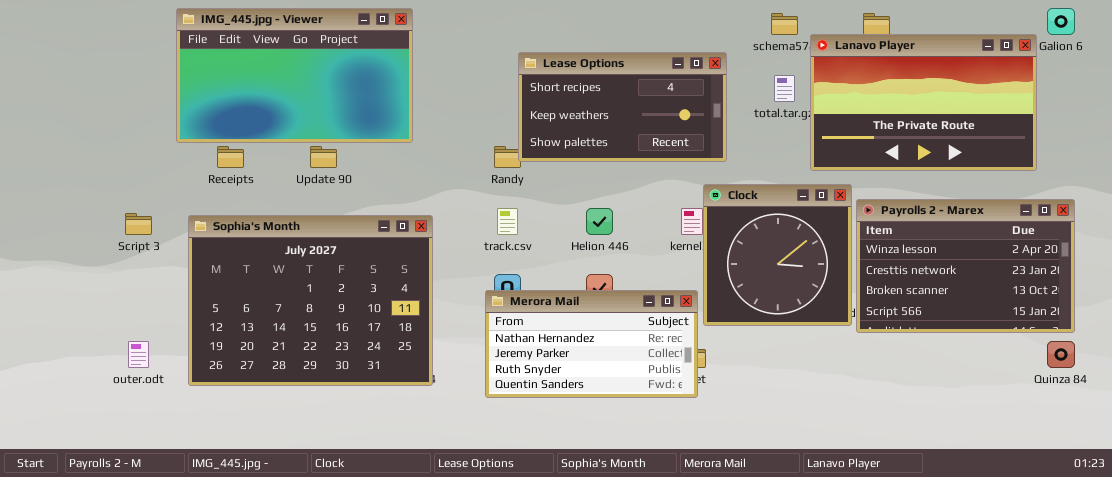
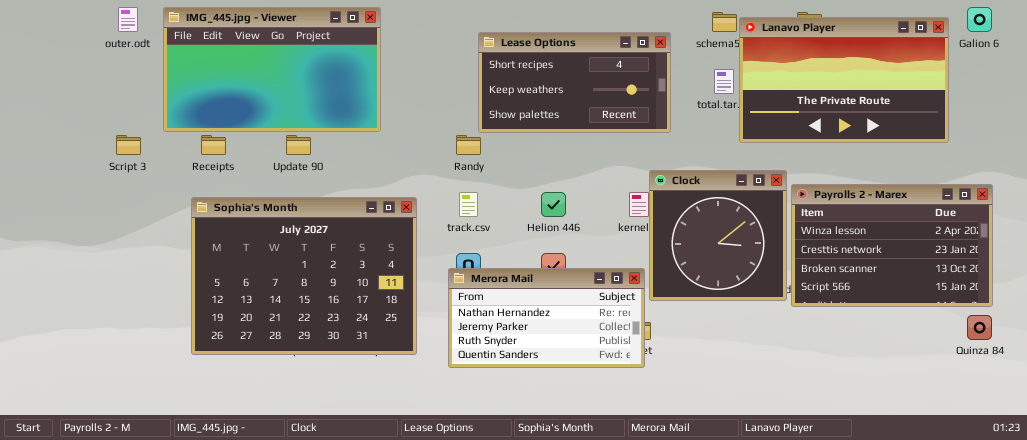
Lanavo Player: [810,34,1037,171] -> [739,17,949,143], moved
Lease Options: [518,52,727,162] -> [478,32,671,133], moved
Script 3: [125,213,152,235] -> [116,135,141,155], moved
Sophia's Month: [188,215,433,386] -> [191,197,417,355], moved
outer.odt: [128,341,149,368] -> [118,7,138,32], moved

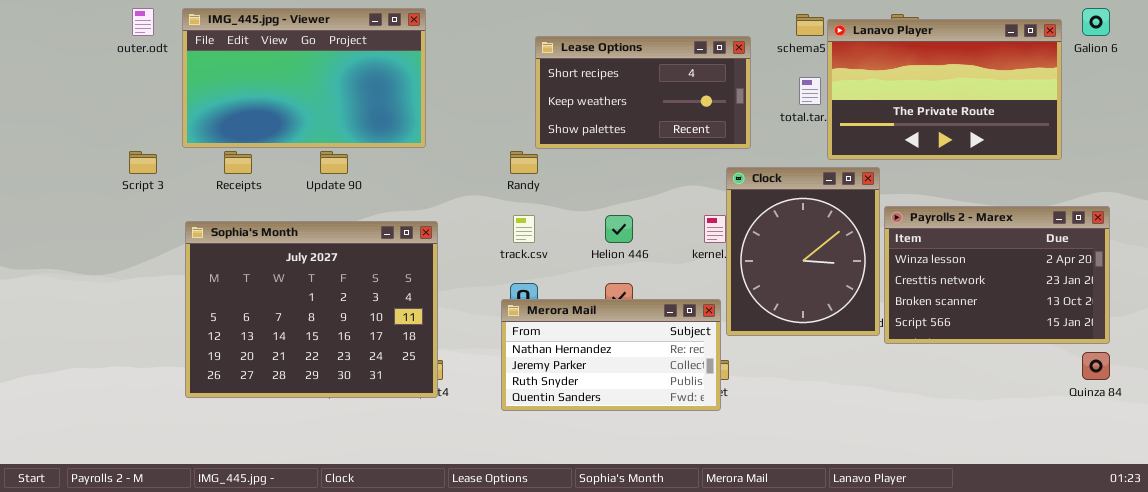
Clock: [649,170,787,301] -> [726,167,880,336], resized
Sophia's Month: [191,197,417,355] -> [185,221,438,398], moved

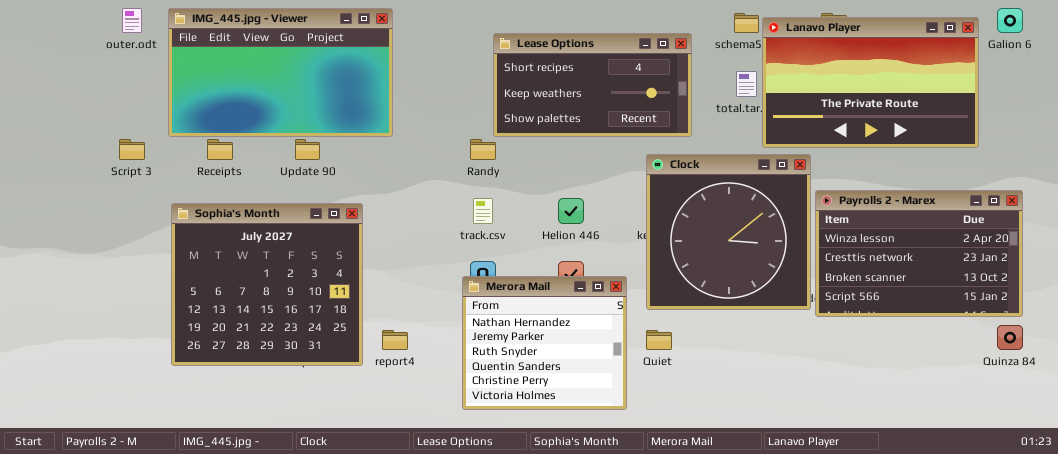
Clock: [726,167,880,336] -> [646,154,811,310], resized
Sophia's Month: [185,221,438,398] -> [171,203,363,366], resized
Merora Mail: [501,299,721,411] -> [462,276,627,410], resized

